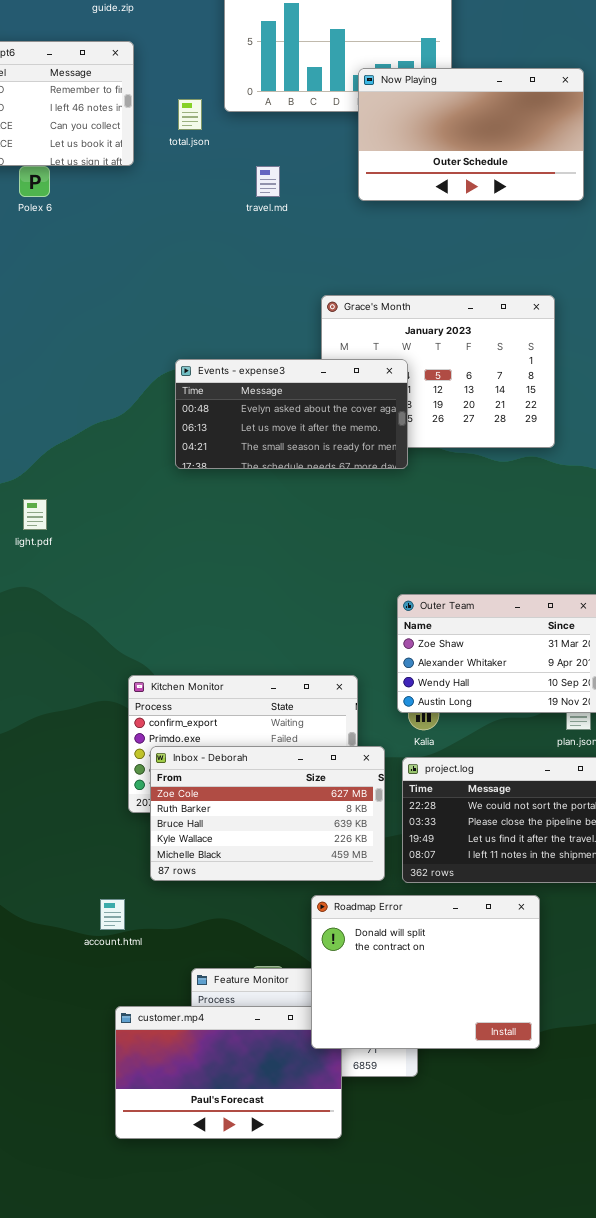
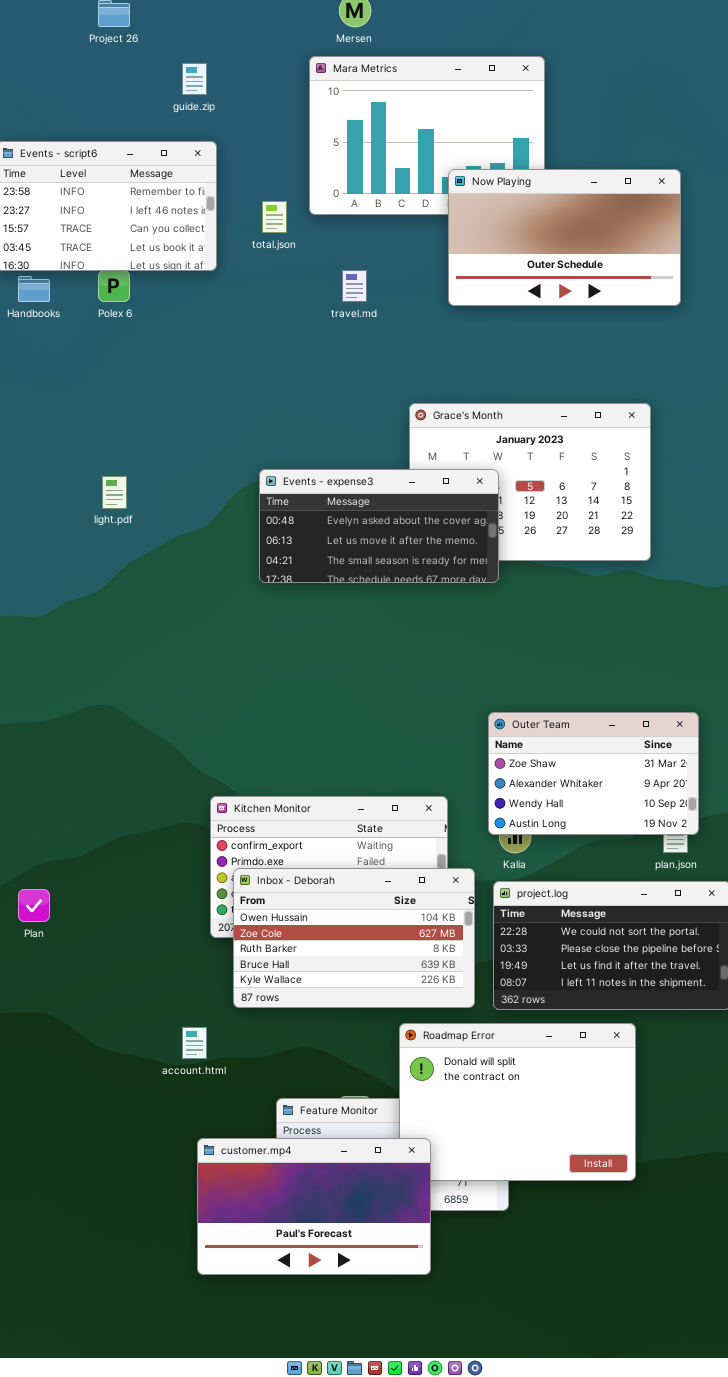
light.pdf: [23,499,47,530] -> [102,476,127,509], moved
Inbox - Deborah: [150,746,385,881] -> [233,868,475,1008], scrolled up 1 row
customer.mp4: [115,1006,342,1139] -> [197,1138,431,1275], raised

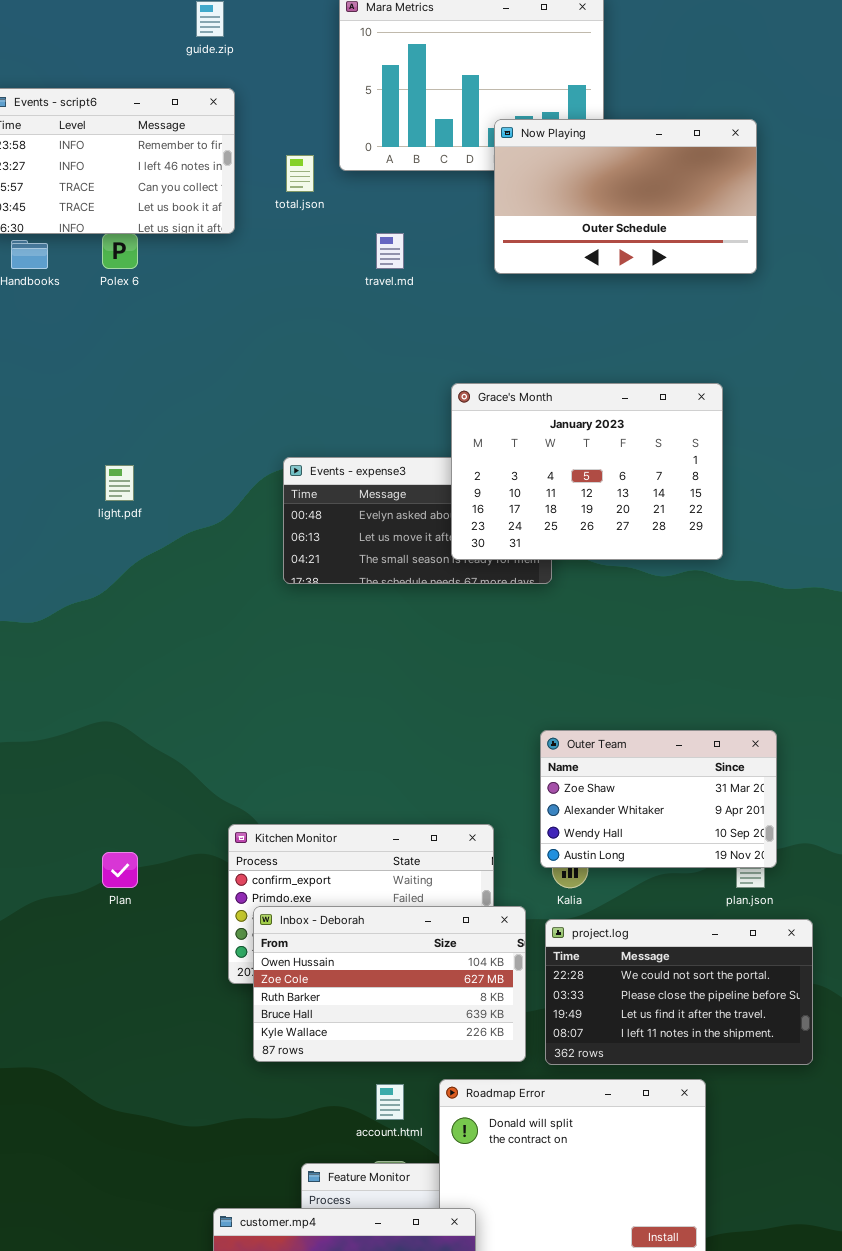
Grace's Month: [409,403,651,561] -> [451,383,723,560], raised
Plan: [18,889,50,922] -> [102,852,138,888], moved
account.html: [182,1027,207,1059] -> [376,1084,404,1120], moved

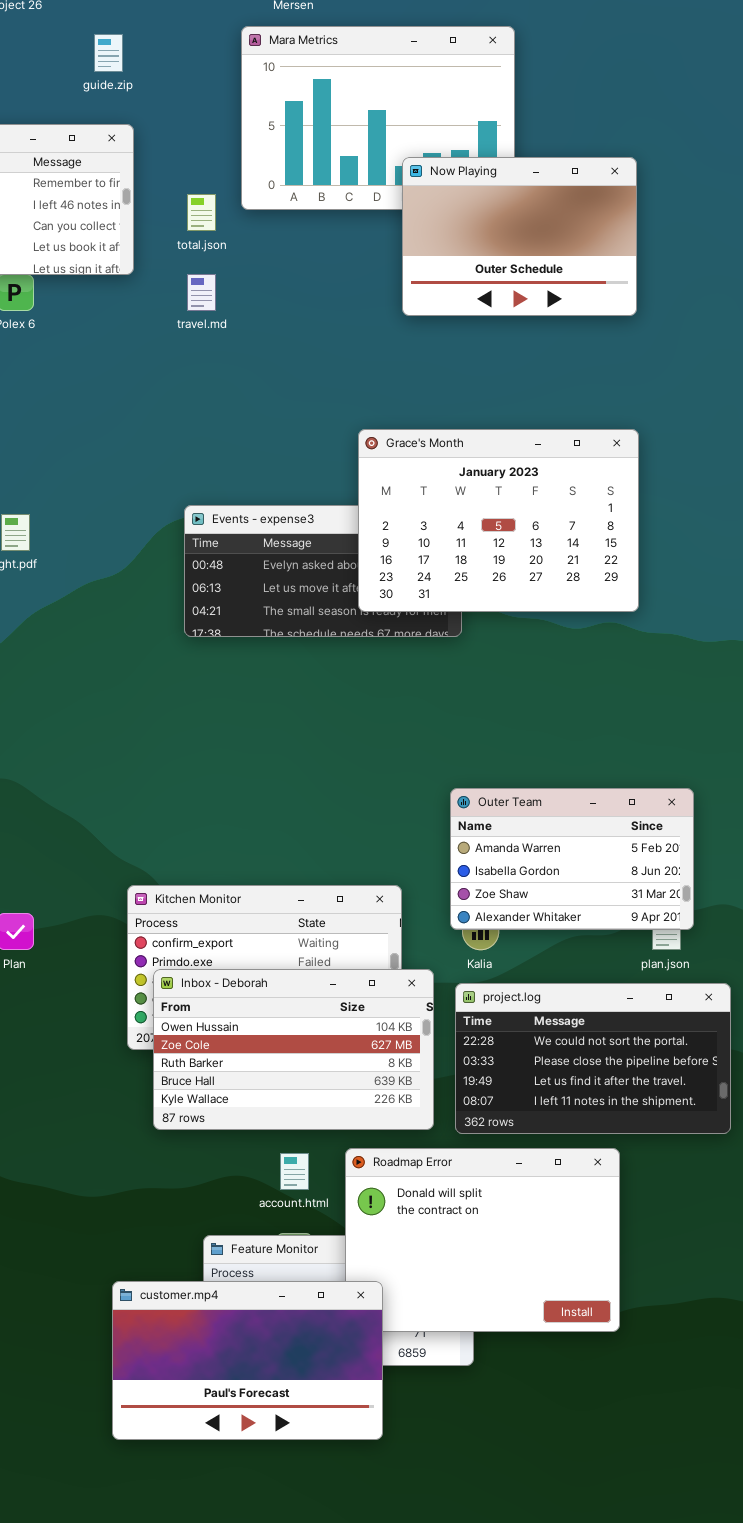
Now Playing: [494,119,757,274] -> [402,157,637,316], resized
travel.md: [376,233,404,269] -> [187,274,216,311], moved
Outer Team: [540,730,777,868] -> [450,788,694,930], scrolled up 2 rows

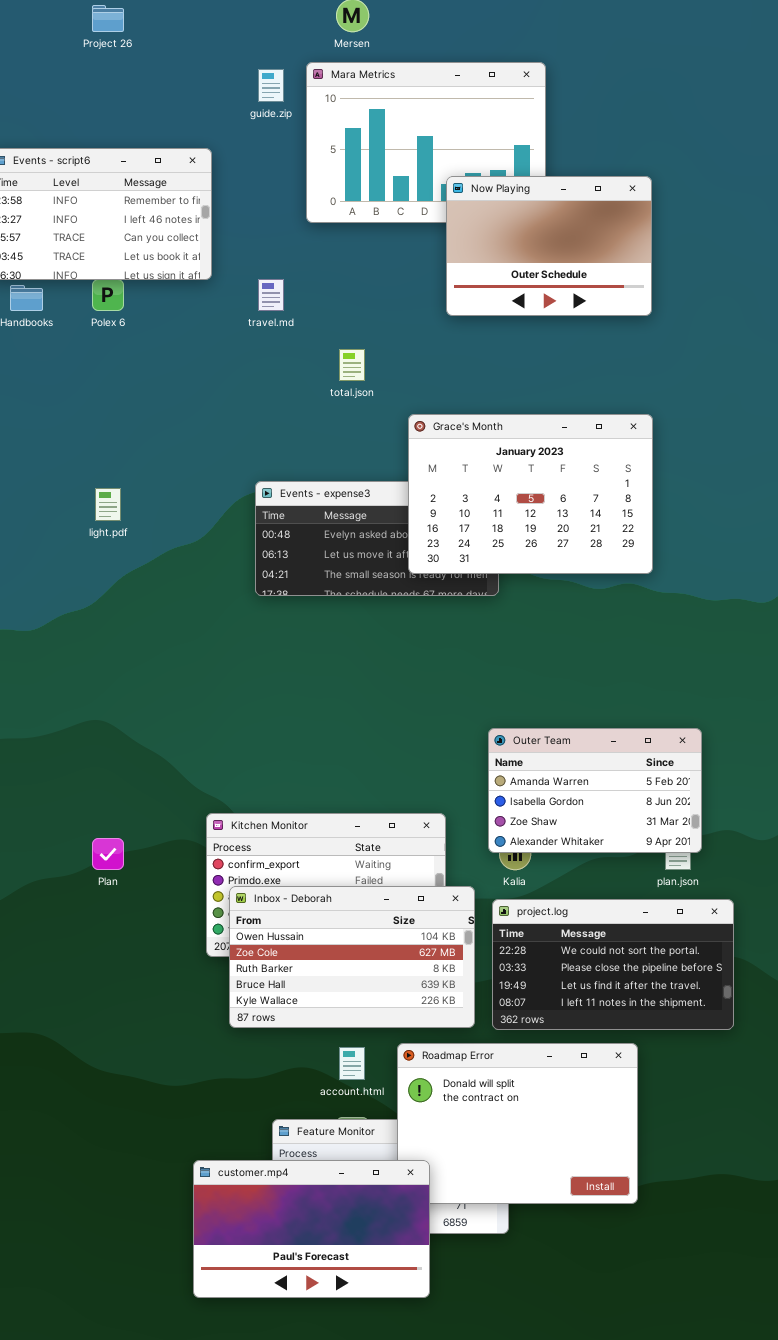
guide.zip: [94,34,123,72] -> [258,69,284,102], moved
total.json: [187,194,216,231] -> [339,349,365,381], moved

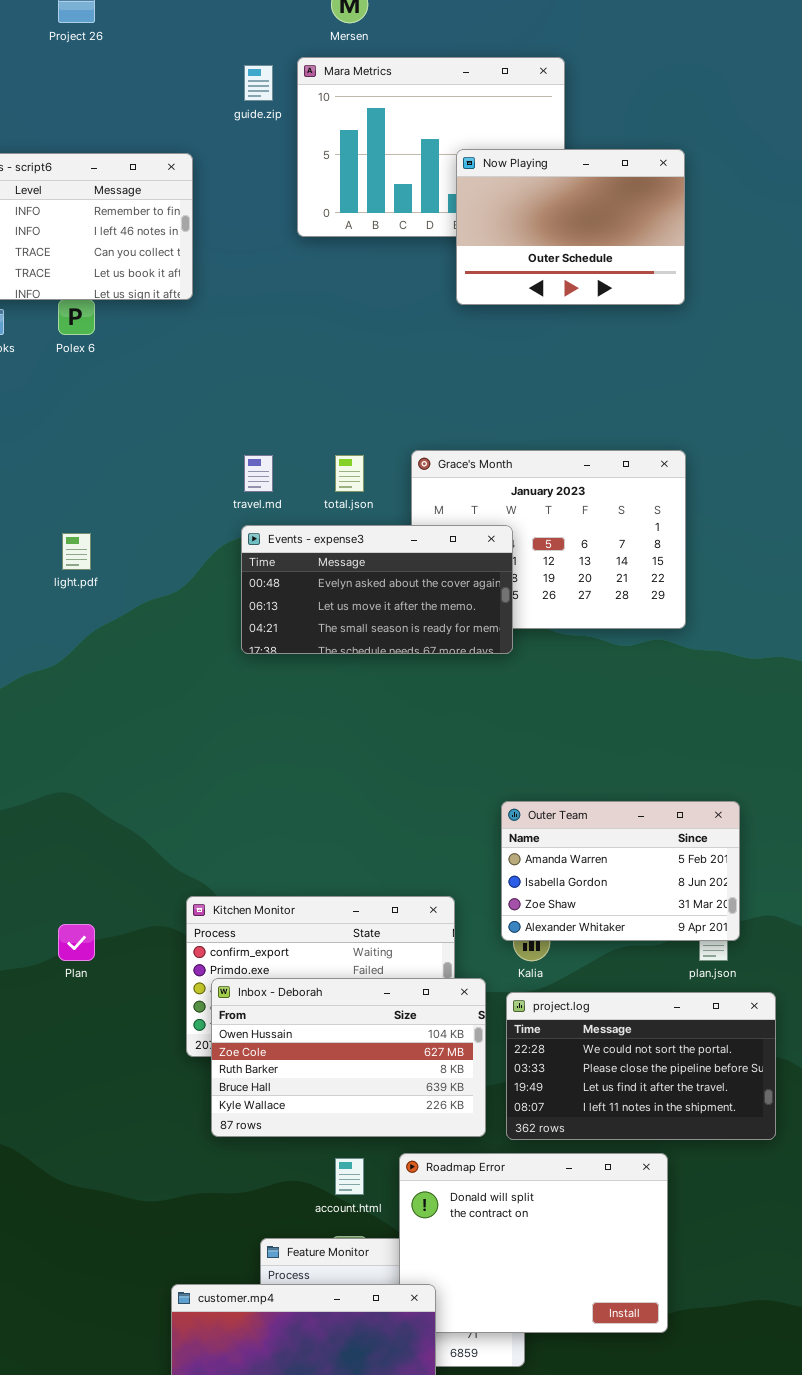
Now Playing: [446,176,652,316] -> [456,149,685,305], moved
travel.md: [258,279,284,311] -> [244,455,273,492], moved
total.json: [339,349,365,381] -> [335,455,364,492], moved
Events - expense3: [255,481,499,596] -> [241,525,513,654], raised

